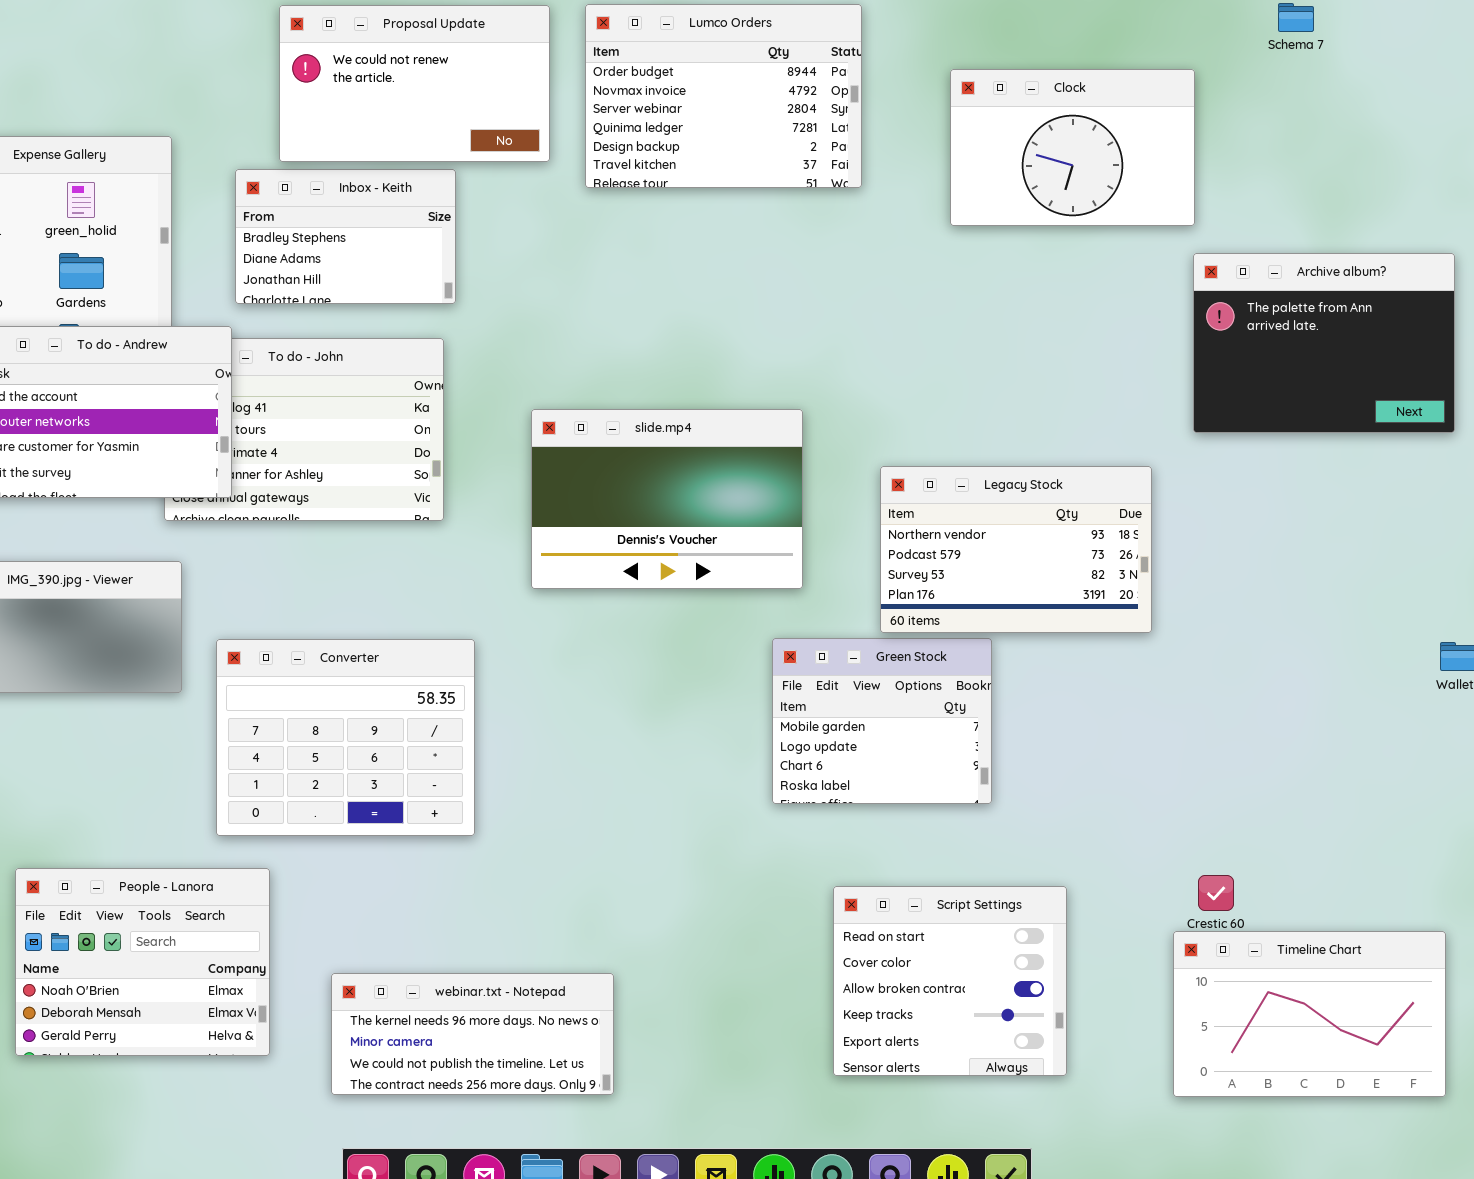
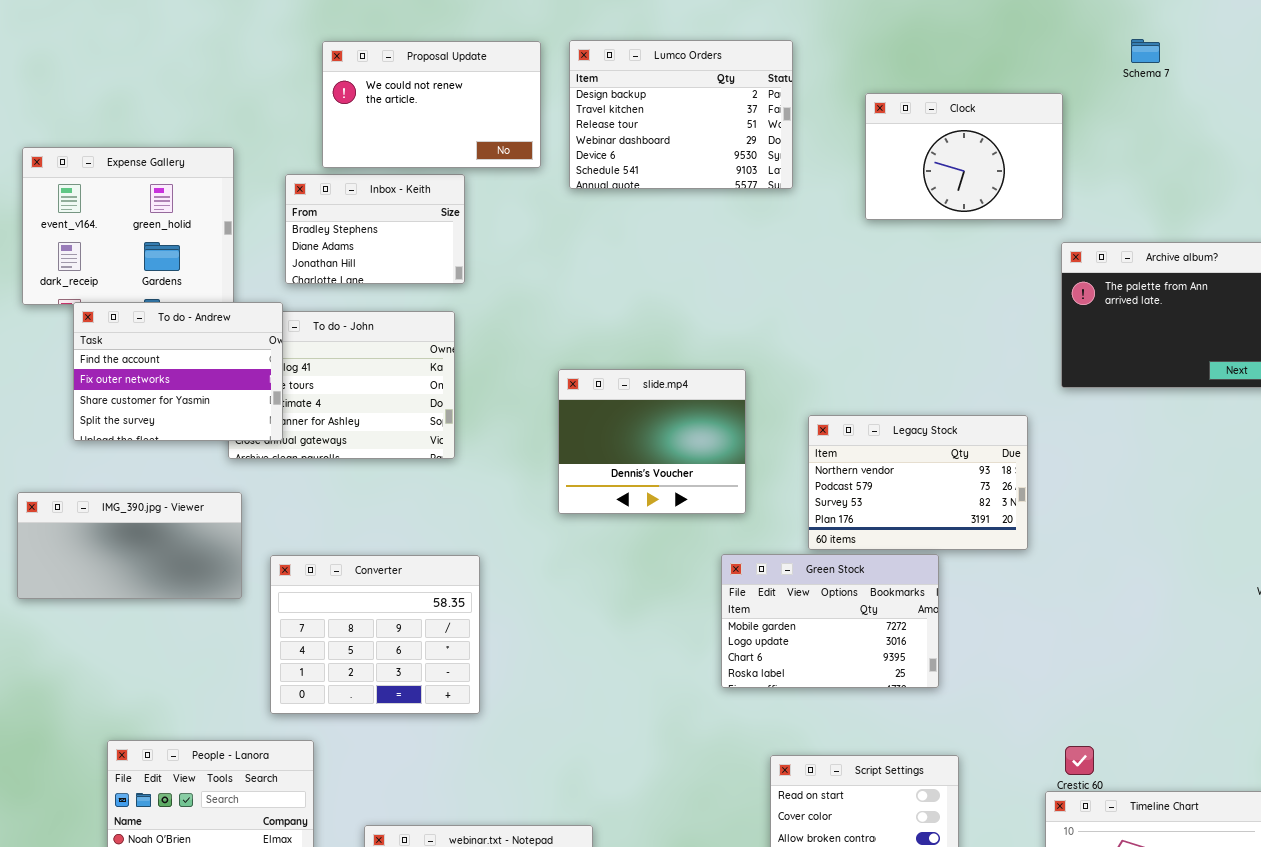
Lumco Orders: [585,4,862,188] -> [569,40,793,189], scrolled down 4 rows
slide.mp4: [531,409,803,589] -> [558,369,746,514], resized
Green Stock: [772,638,992,804] -> [721,554,939,688], resized

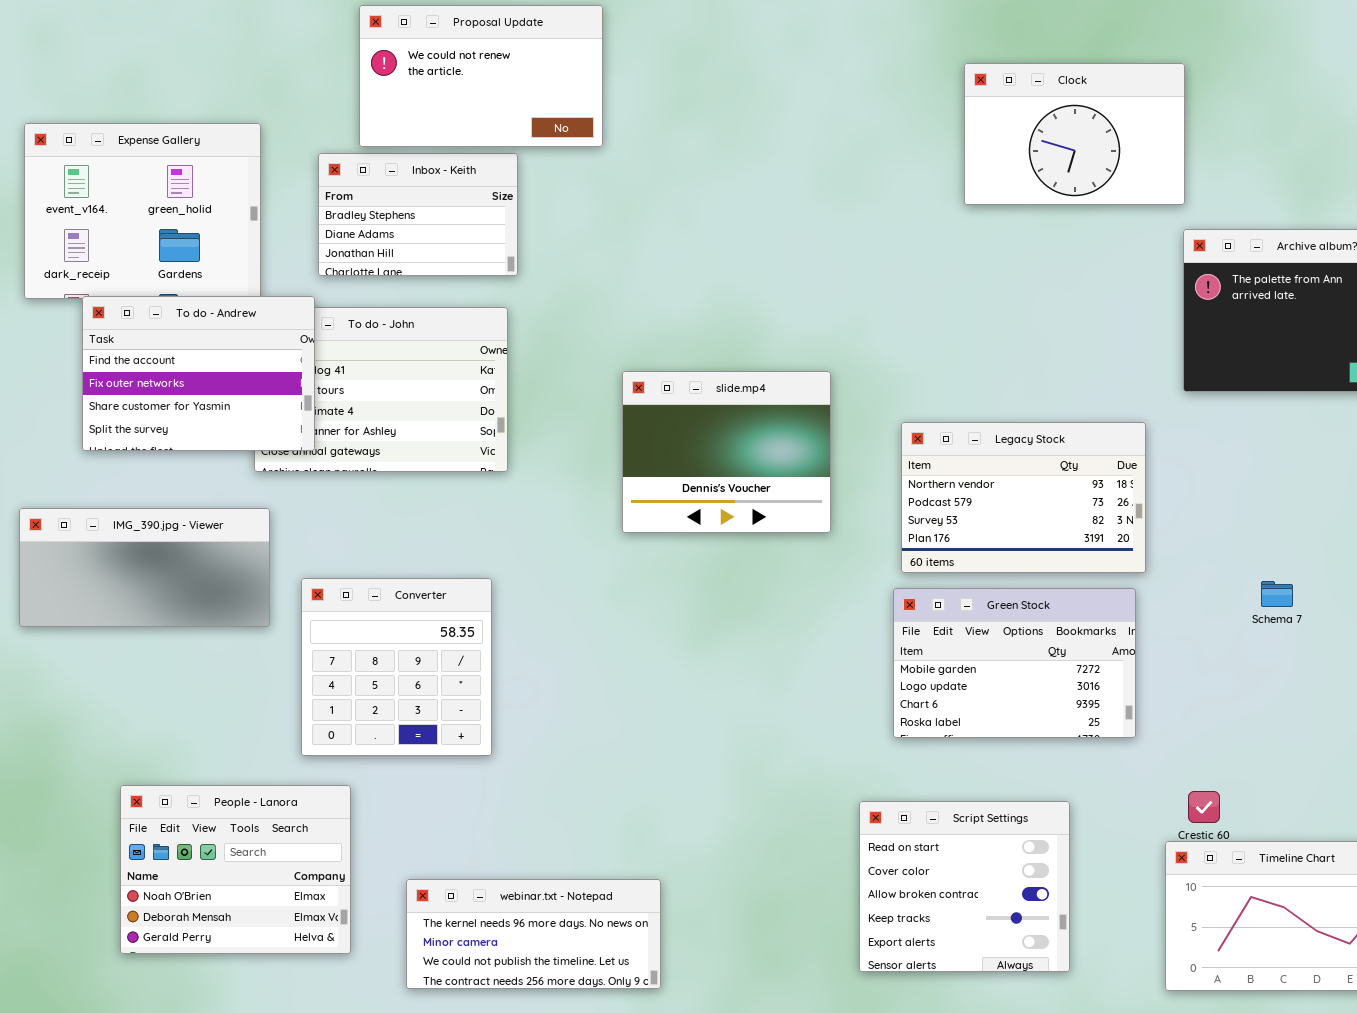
Schema 7: [1131,39,1160,63] -> [1261,581,1293,607], moved
Lumco Orders: [569,40,793,189] -> none, closed
Green Stock: [721,554,939,688] -> [893,588,1136,738], moved
Converter: [270,555,480,714] -> [301,578,492,756], resized

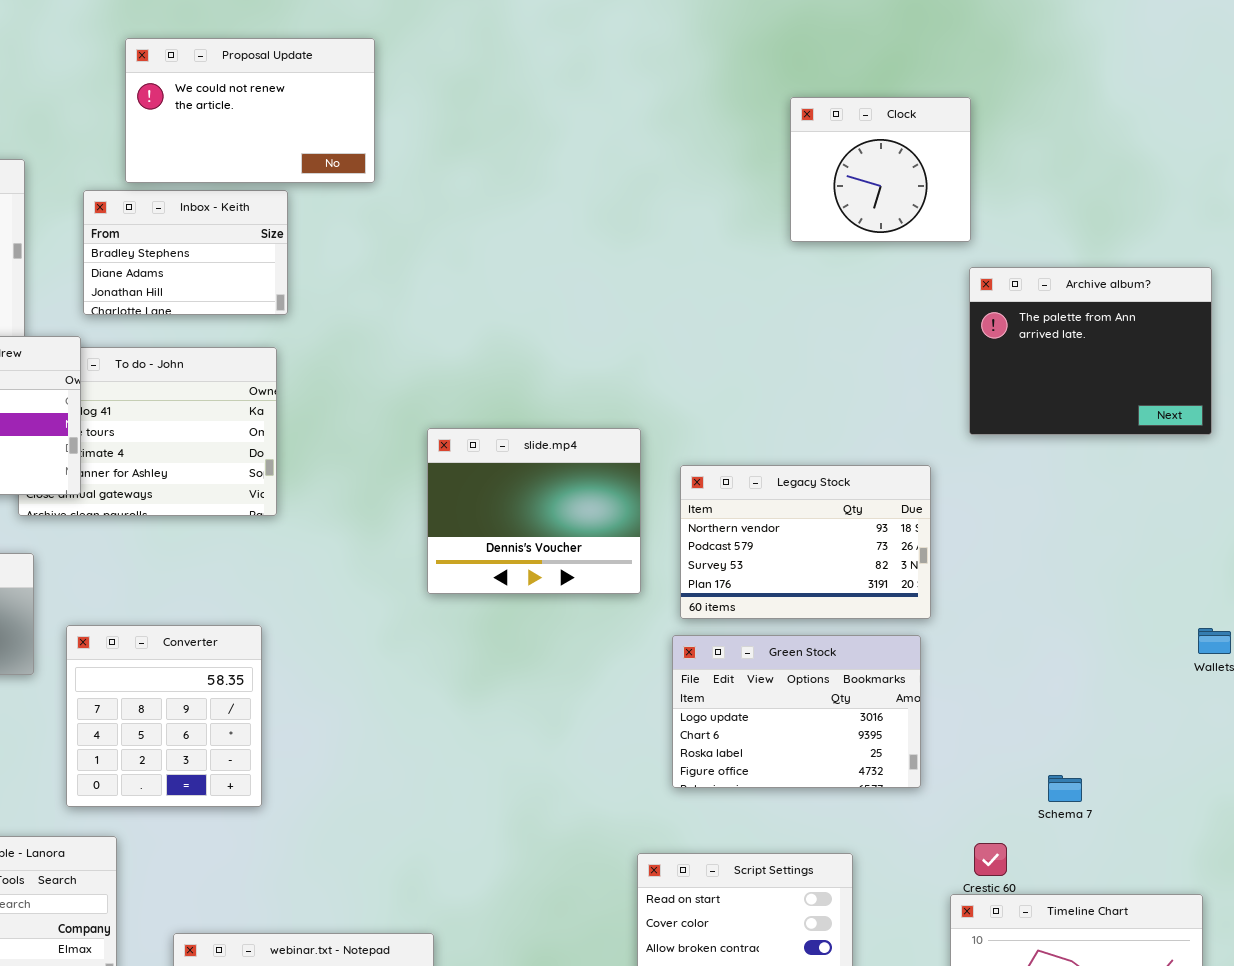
Clock: [964,63,1185,205] -> [790,97,971,242], resized
slide.mp4: [622,371,831,533] -> [427,428,641,594], moved
Schema 7: [1261,581,1293,607] -> [1048,775,1082,802], moved
Green Stock: [893,588,1136,738] -> [672,635,921,788], scrolled down 1 row

